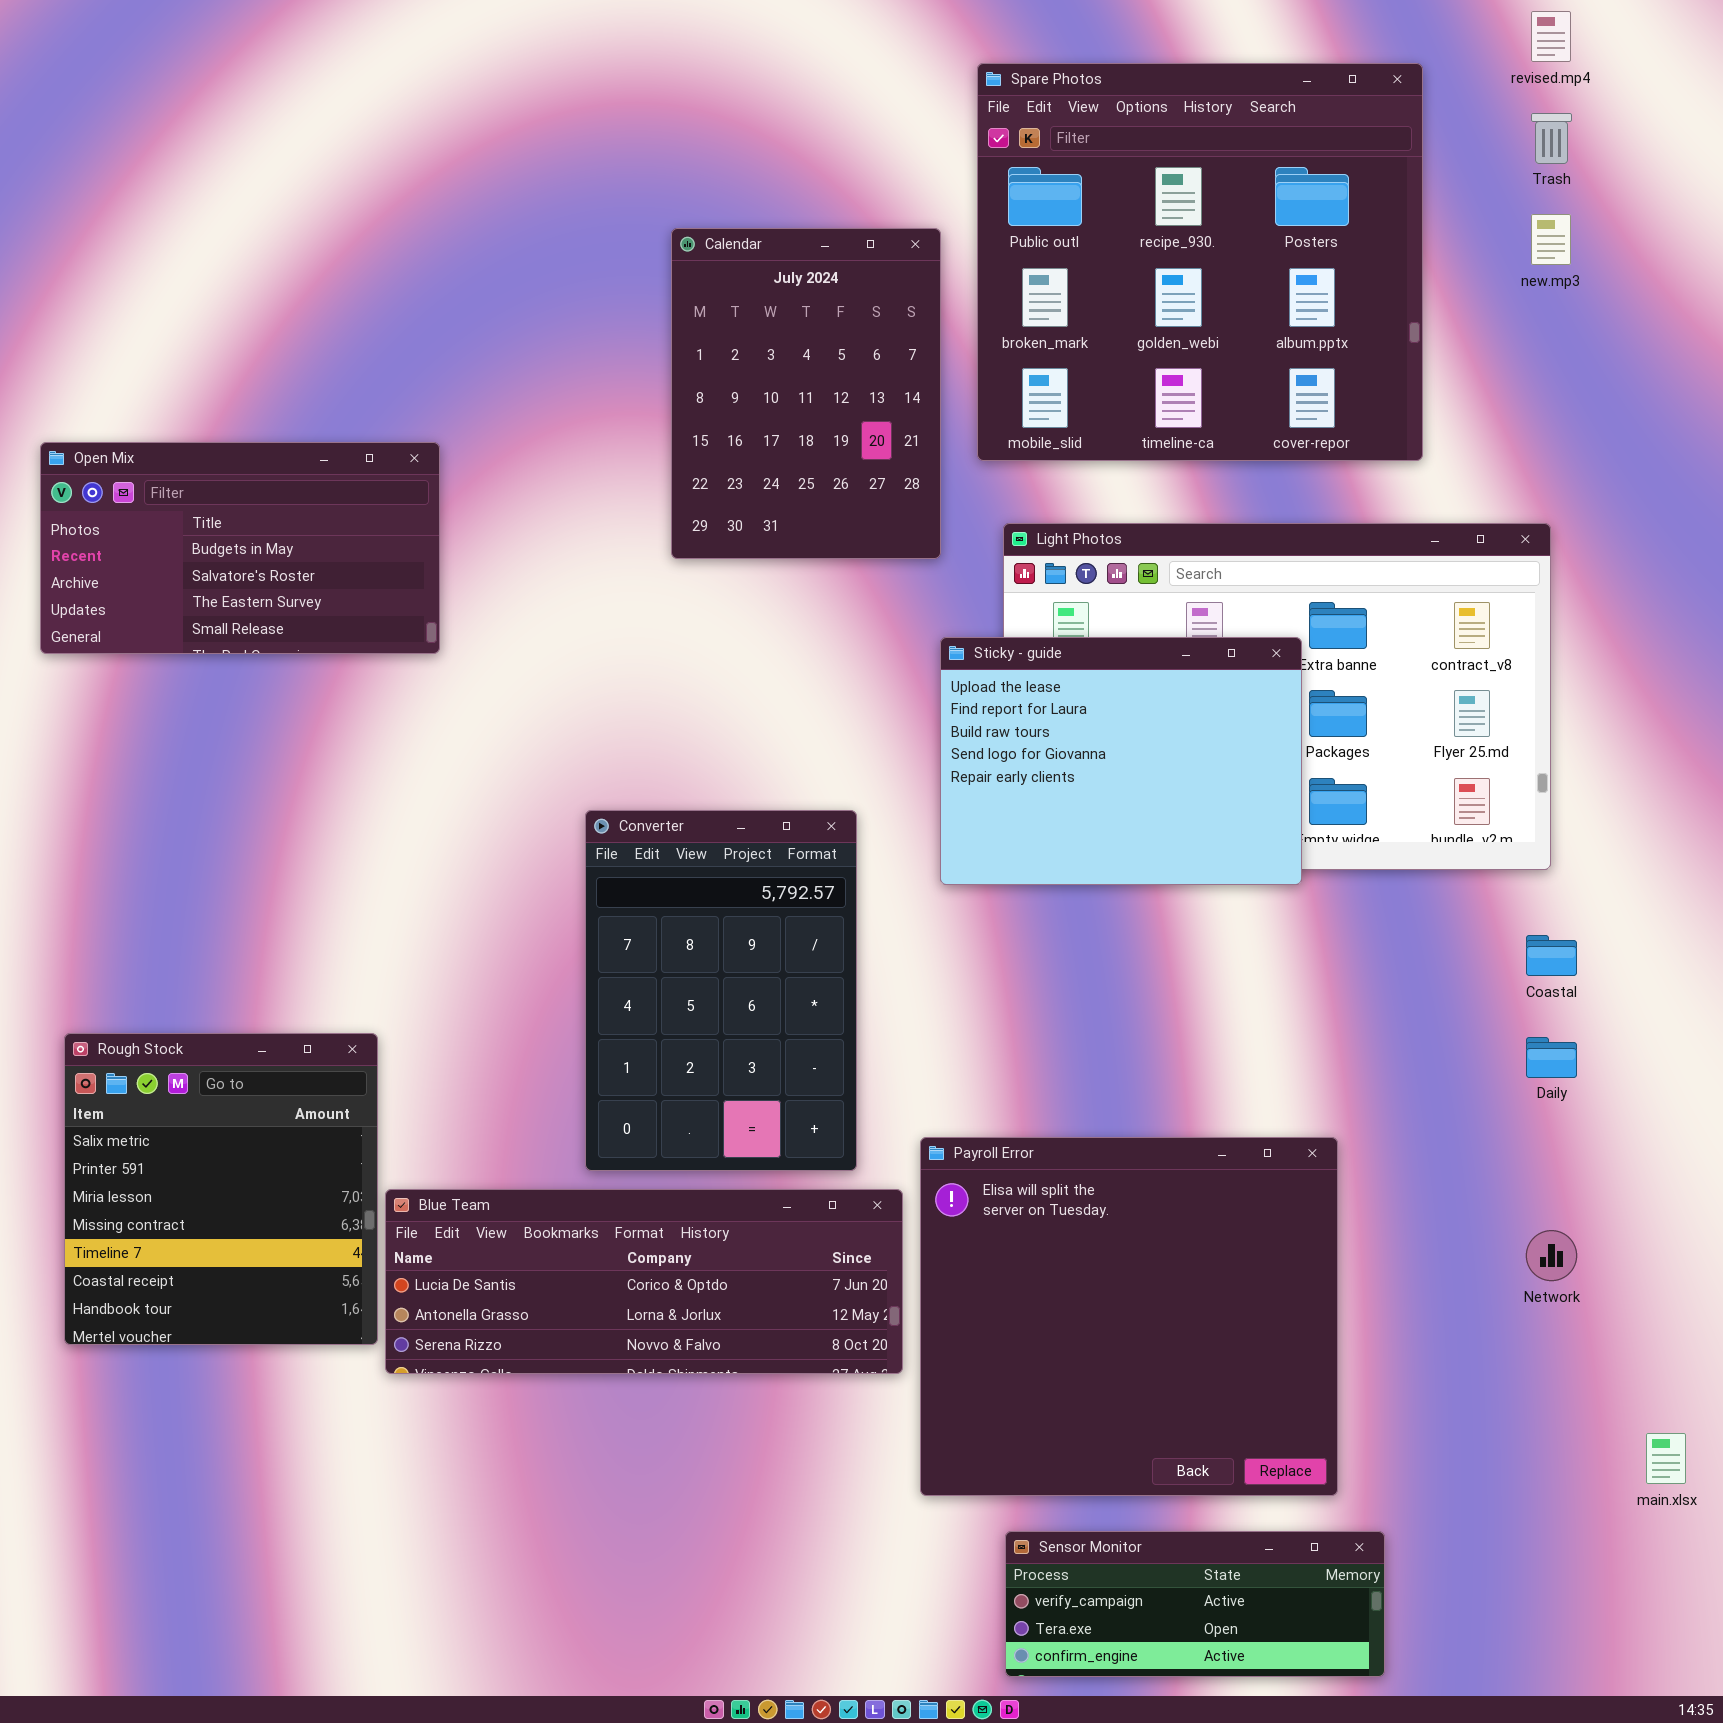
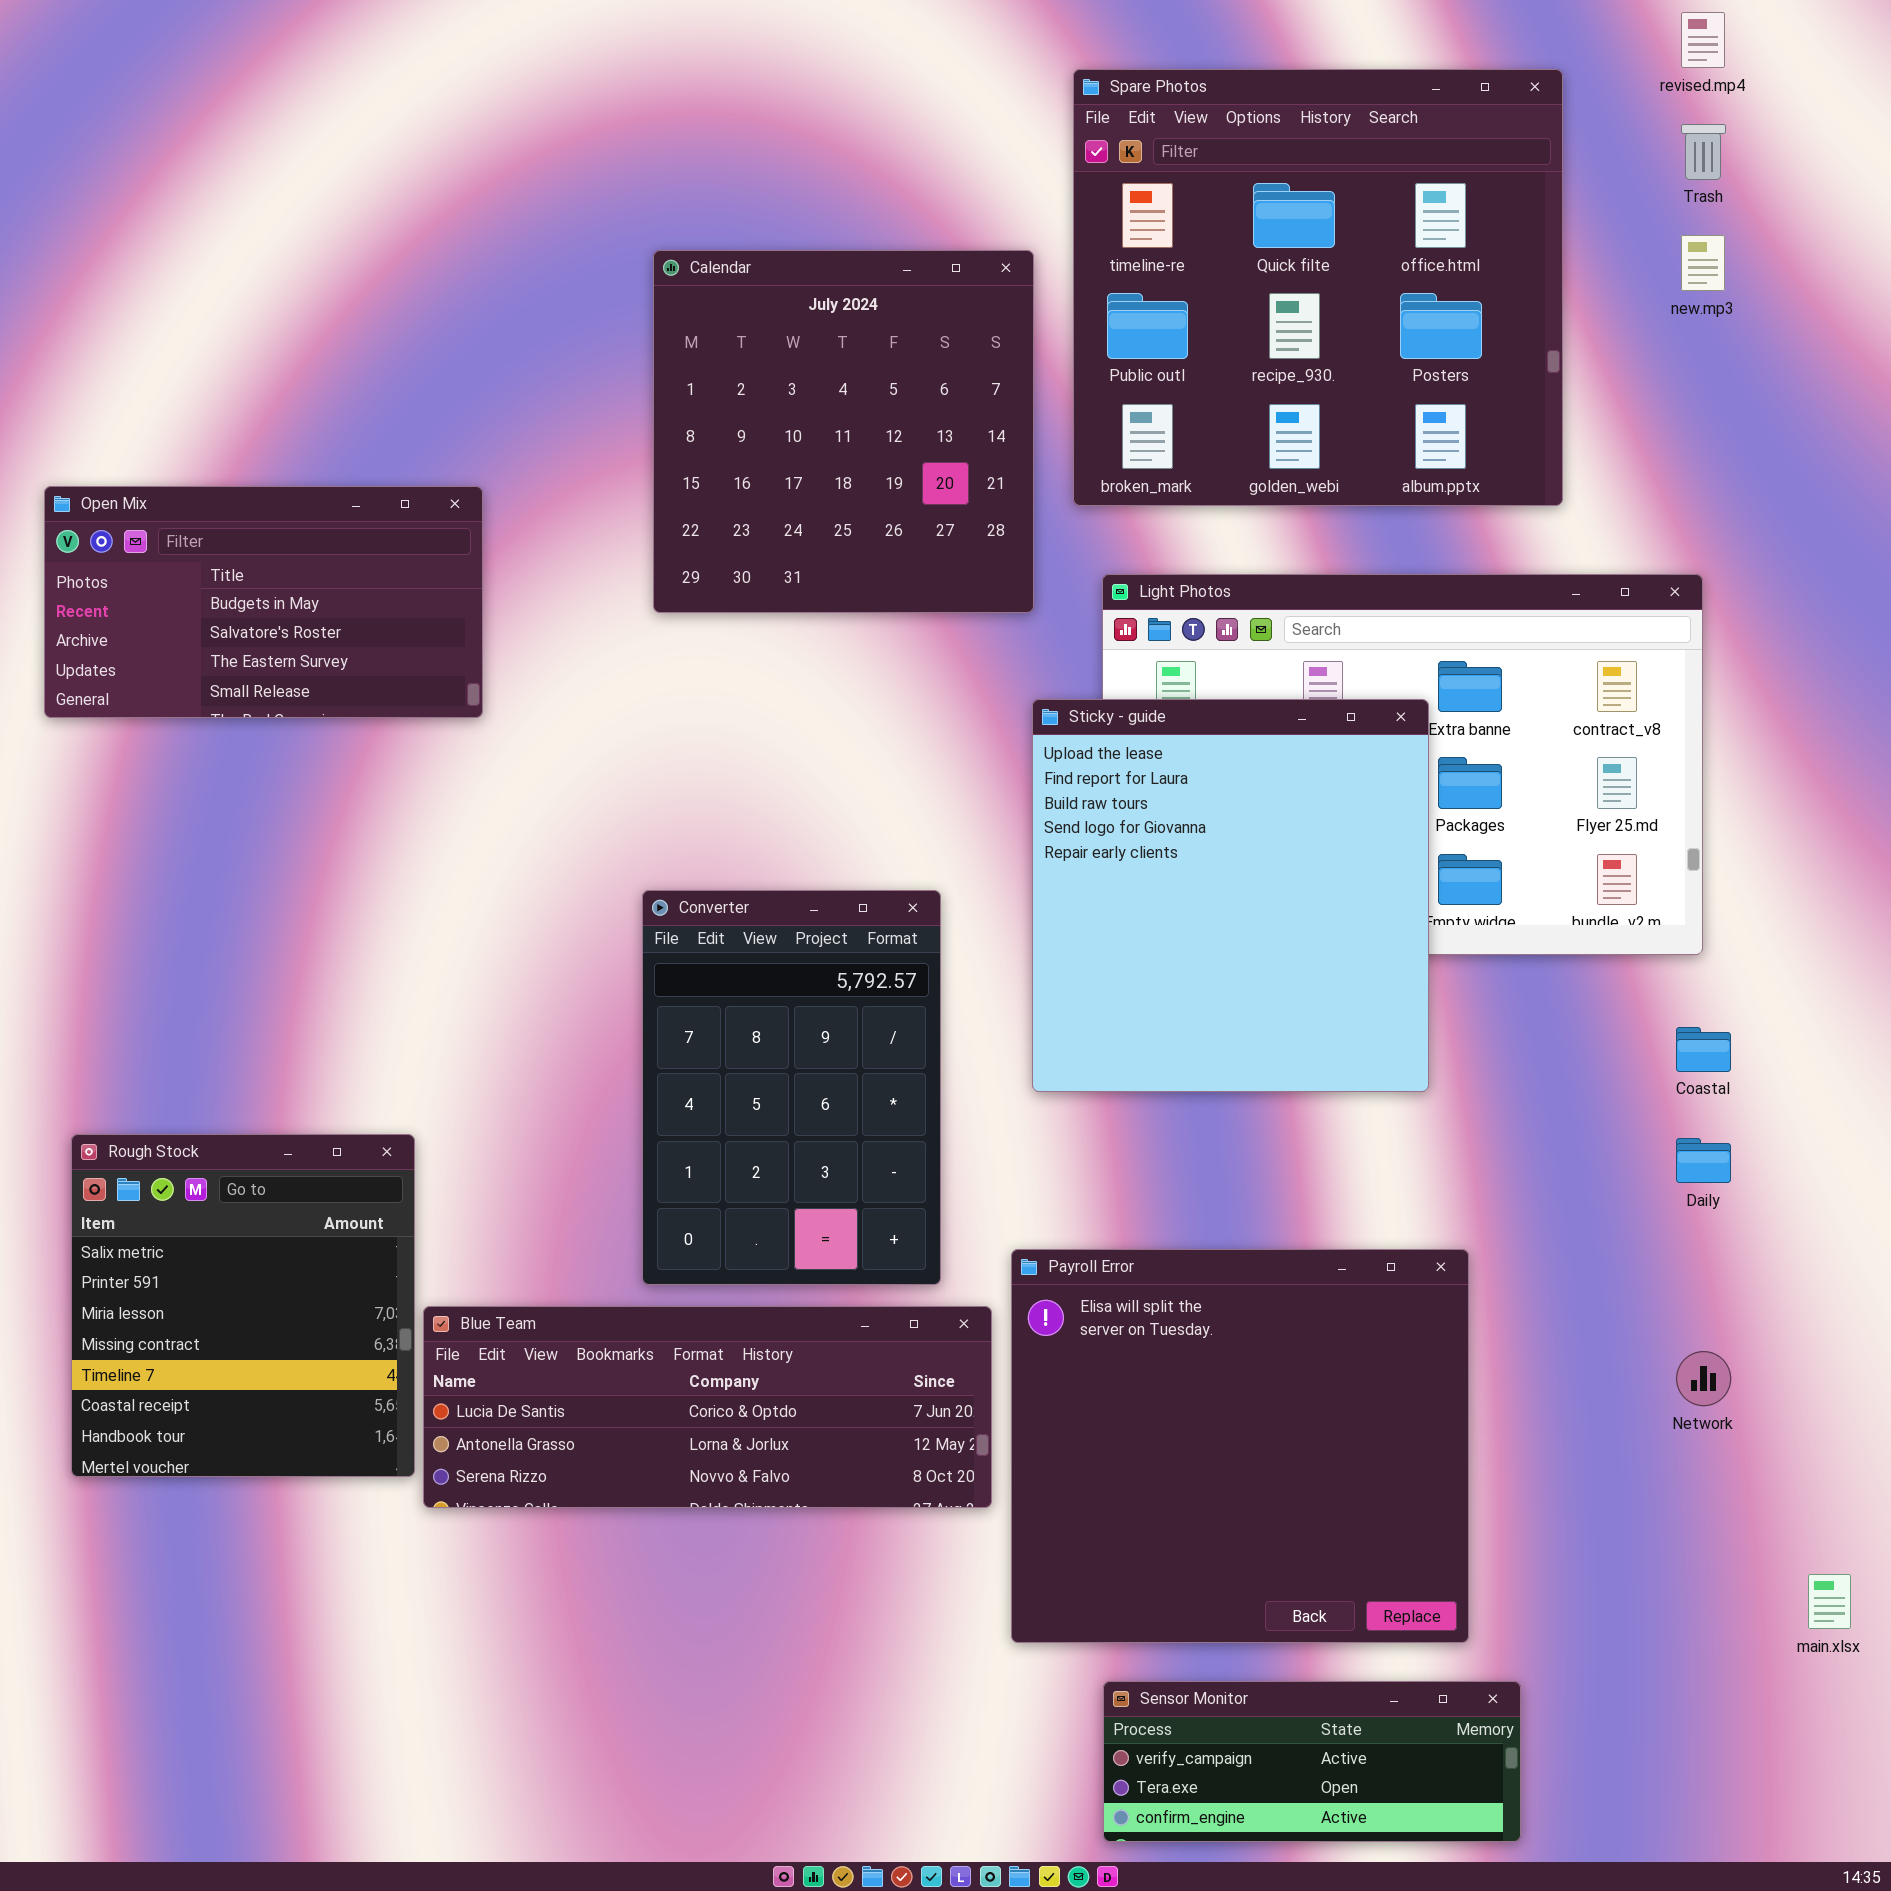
Spare Photos: [977,63,1423,461] -> [1073,69,1563,506], scrolled up 1 row
Calendar: [671,228,941,559] -> [653,250,1034,613], resized
Sticky - guide: [940,637,1302,885] -> [1032,699,1429,1092], resized

